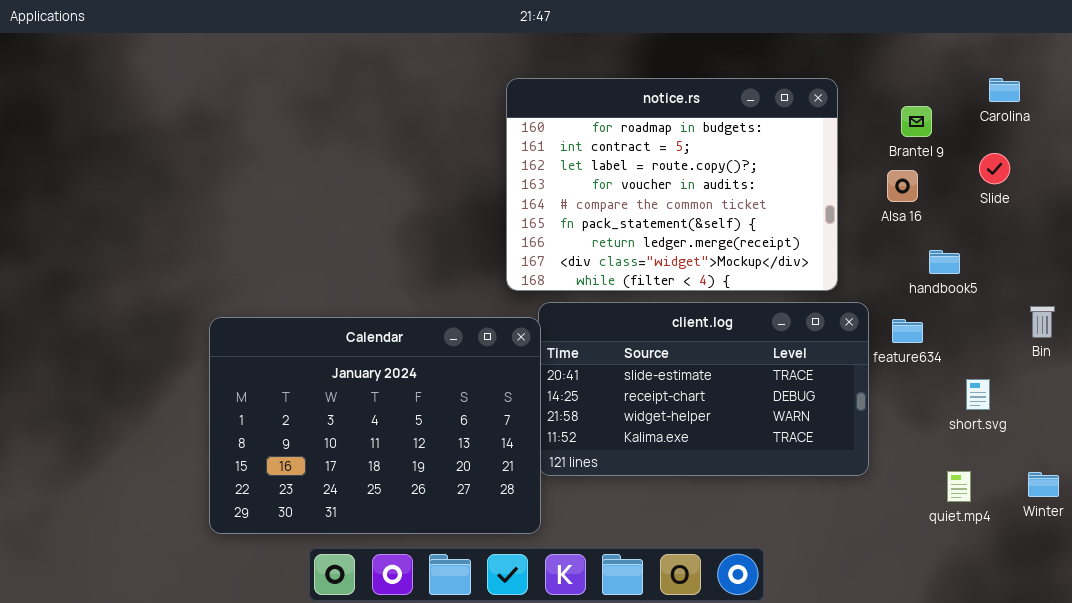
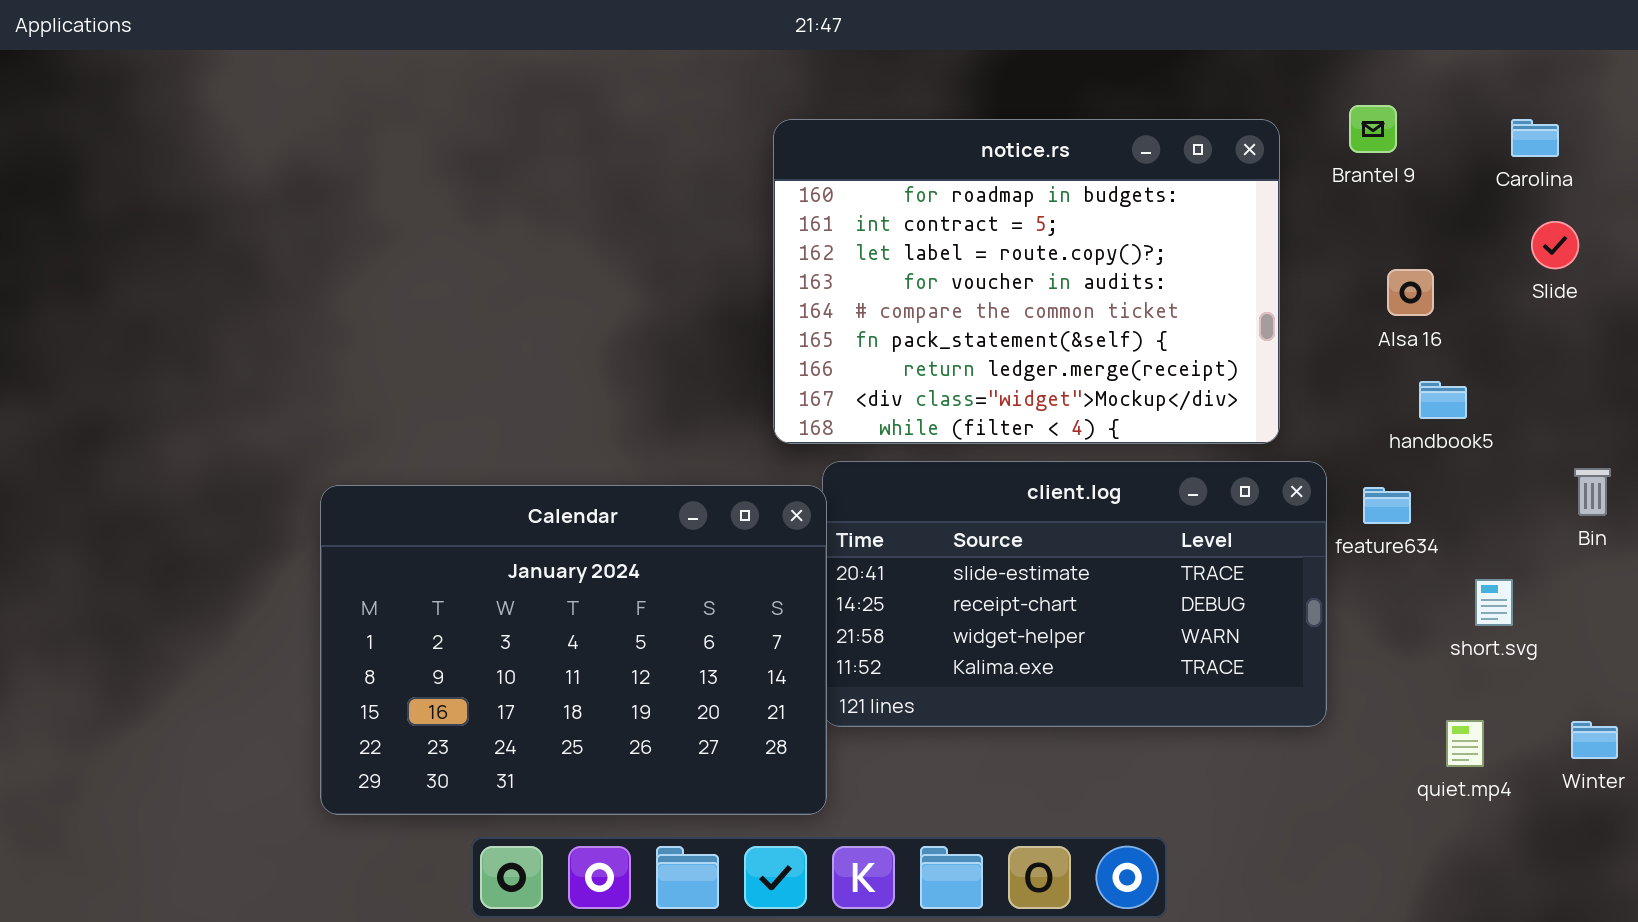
Brantel 9: [901,106,932,137] -> [1349,105,1397,153], moved
Slide: [979,153,1010,184] -> [1531,221,1579,269], moved
Alsa 16: [887,170,918,202] -> [1387,269,1434,316], moved

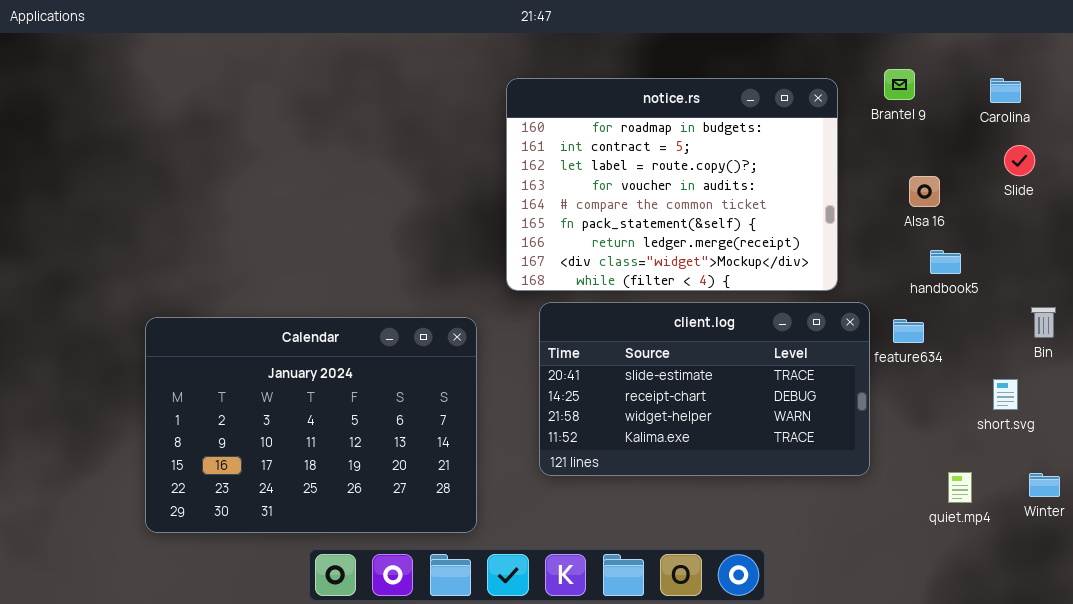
Calendar: [320,485,827,815] -> [145,317,477,533], moved
short.svg: [1475,579,1513,626] -> [993,379,1018,410], moved

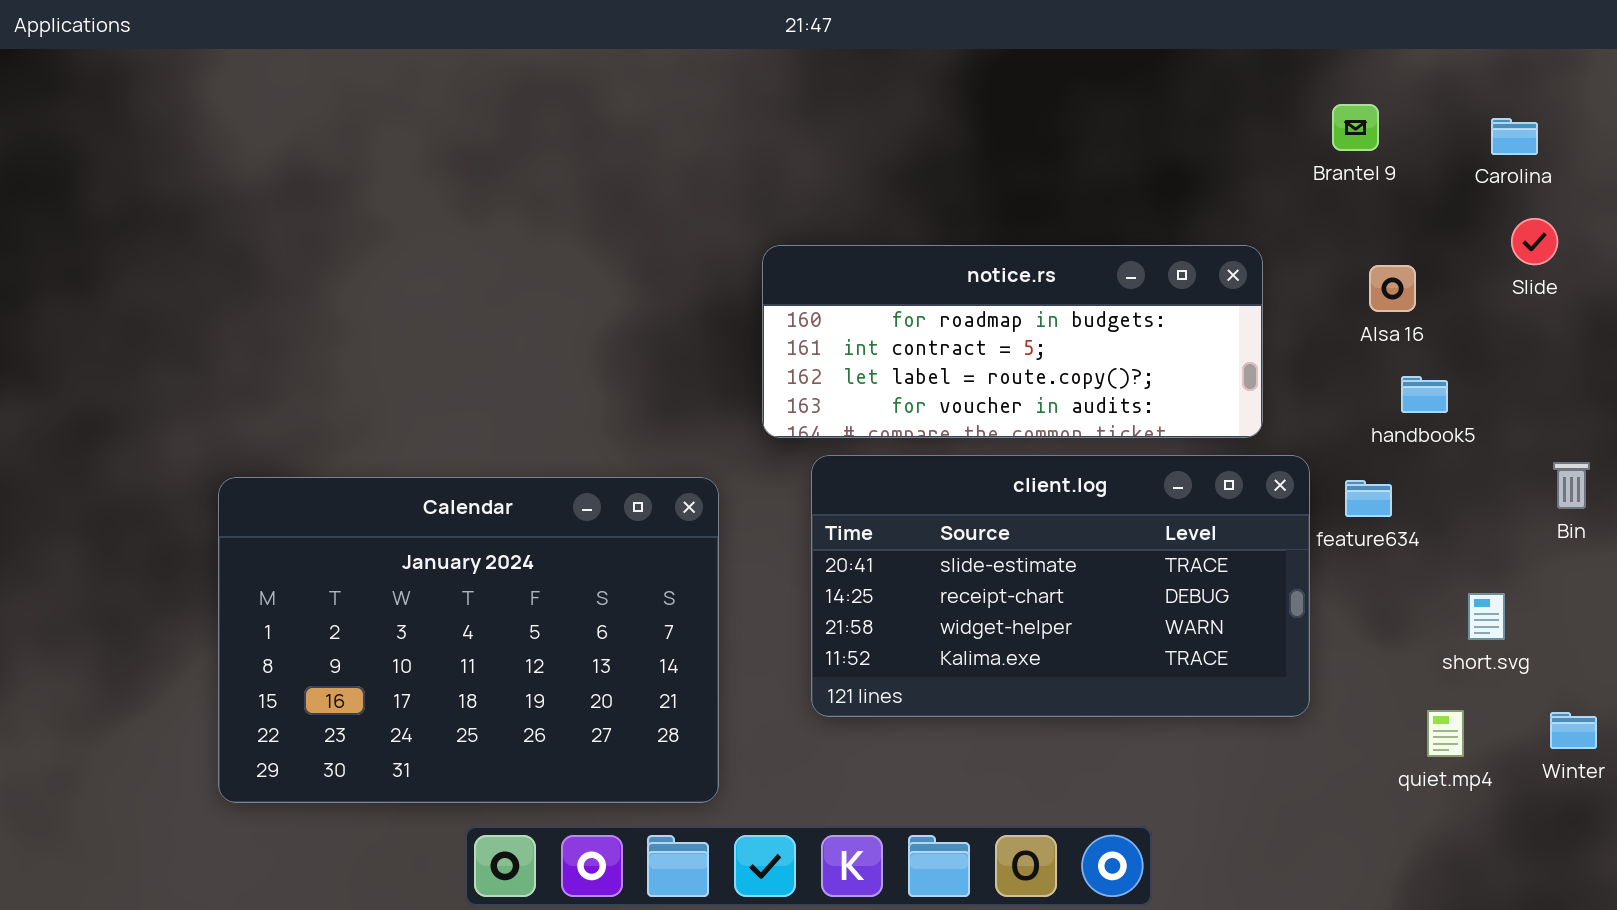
notice.rs: [506,78,838,291] -> [762,245,1263,438], resized
short.svg: [993,379,1018,410] -> [1468,593,1505,640], moved

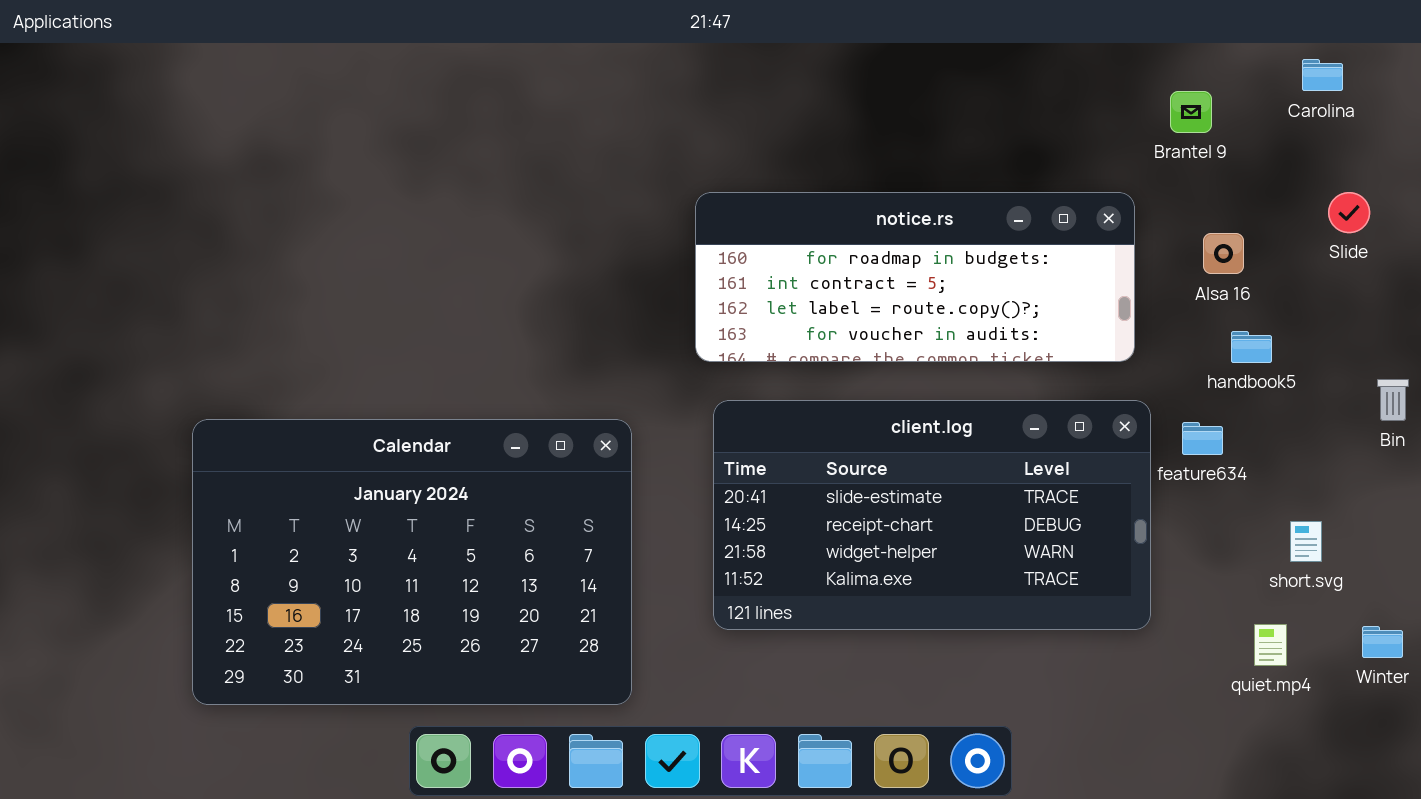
Carolina: [1491,118,1538,155] -> [1302,59,1343,91], moved
notice.rs: [762,245,1263,438] -> [695,192,1135,362], moved
Bin: [1553,462,1590,509] -> [1377,379,1409,421], moved

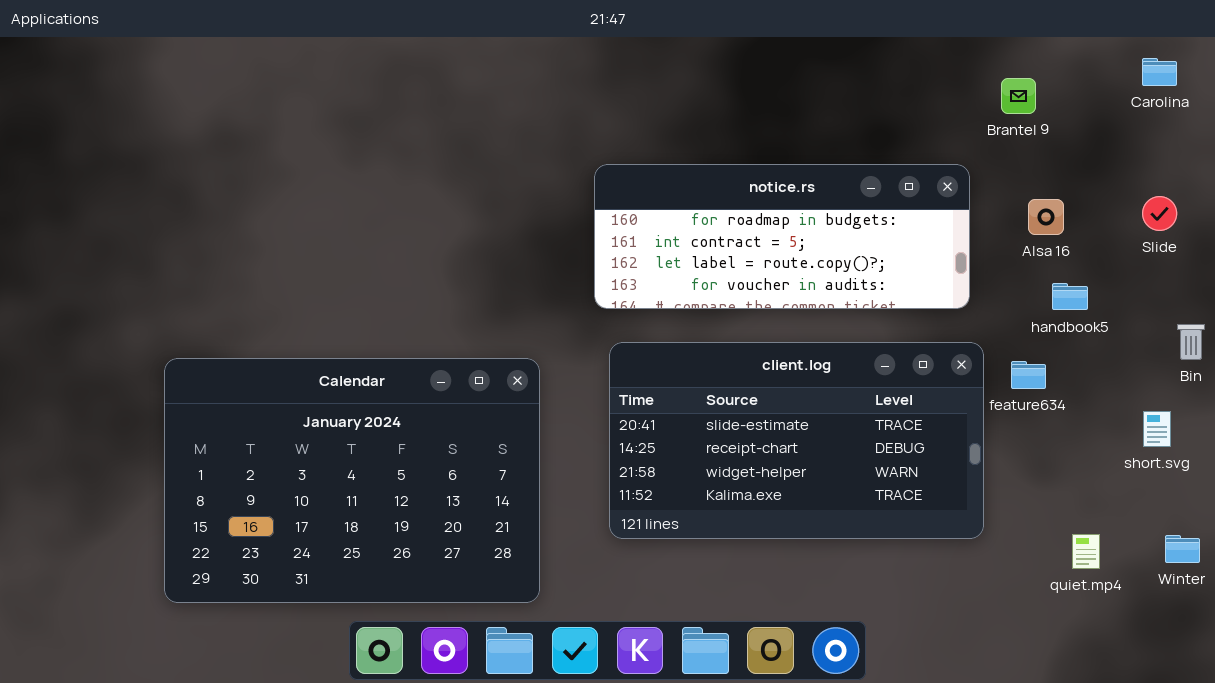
Carolina: [1302,59,1343,91] -> [1142,58,1177,86], moved
Slide: [1328,192,1370,233] -> [1142,196,1177,231], moved
short.svg: [1290,521,1322,562] -> [1143,411,1171,447], moved

